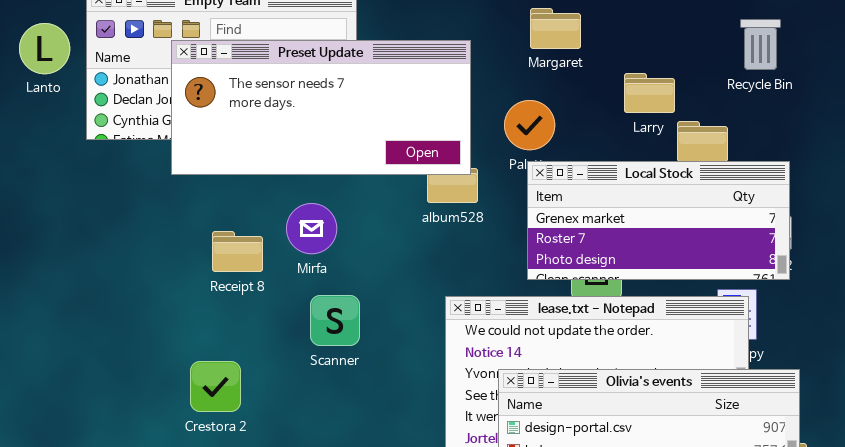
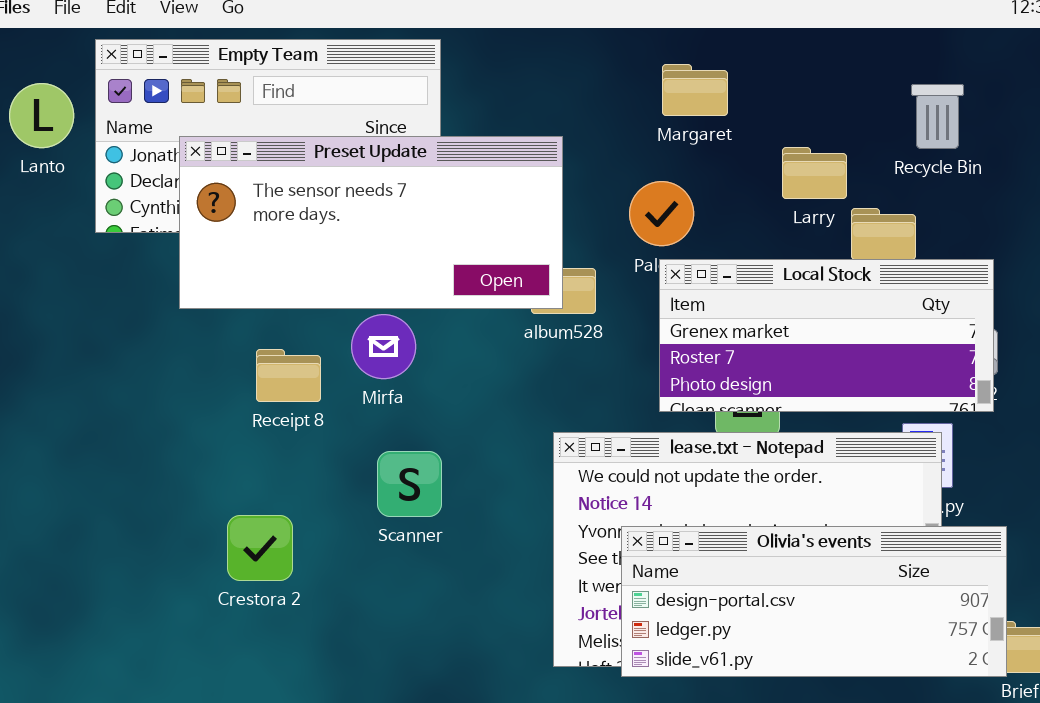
Recycle Bin: [740,19,781,70] -> [911,84,964,149], moved
Preset Update: [171,40,471,175] -> [179,136,563,309], moved
Scanner: [310,295,360,346] -> [377,451,442,517], moved

